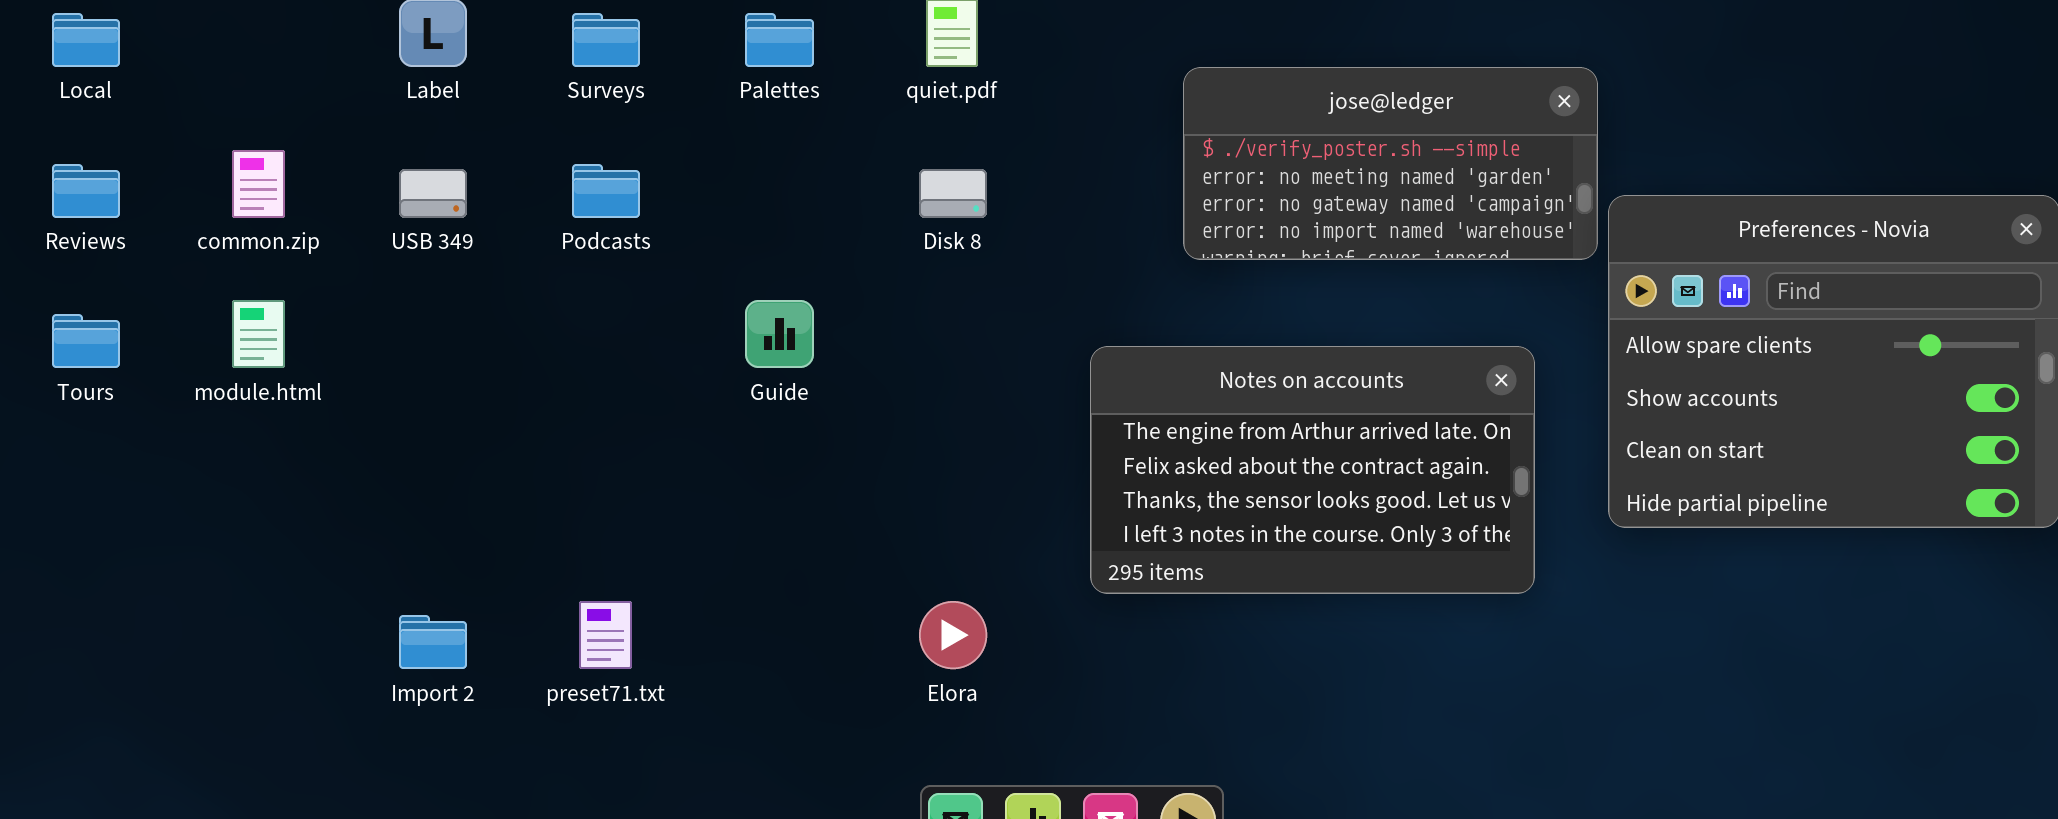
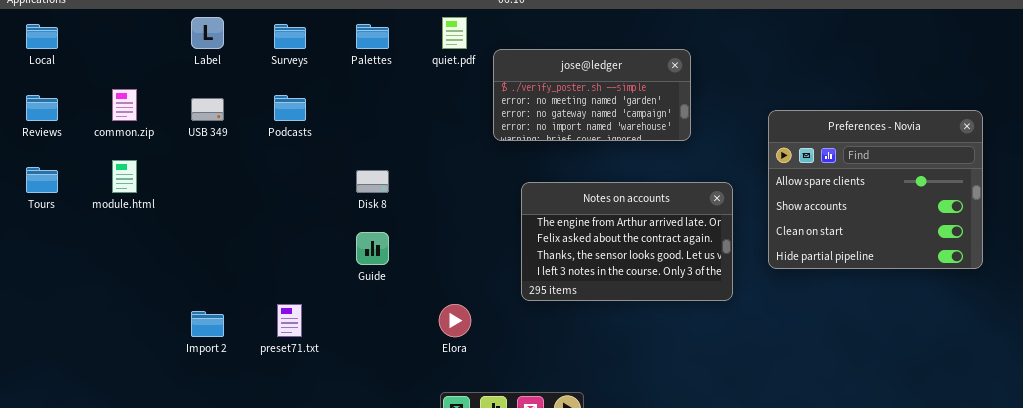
jose@ledger: [1183,67,1598,260] -> [493,49,691,141], moved
Disk 8: [919,169,987,218] -> [356,170,389,193], moved
Guide: [745,300,814,368] -> [356,232,389,265], moved

